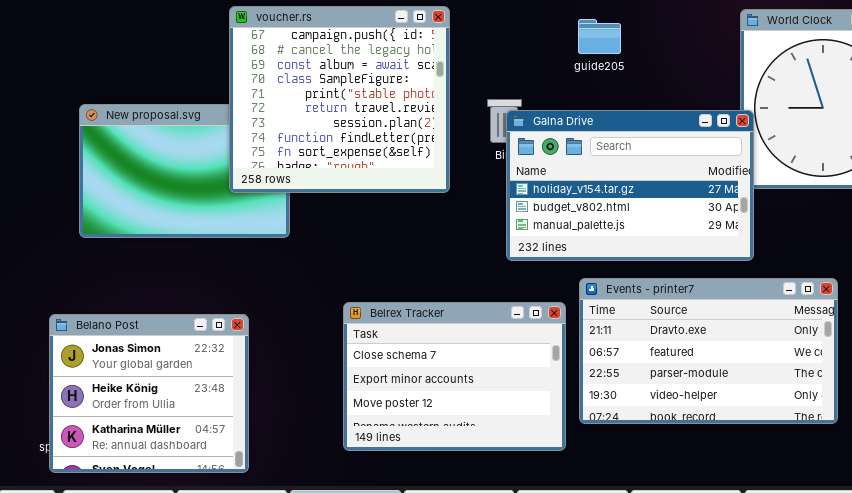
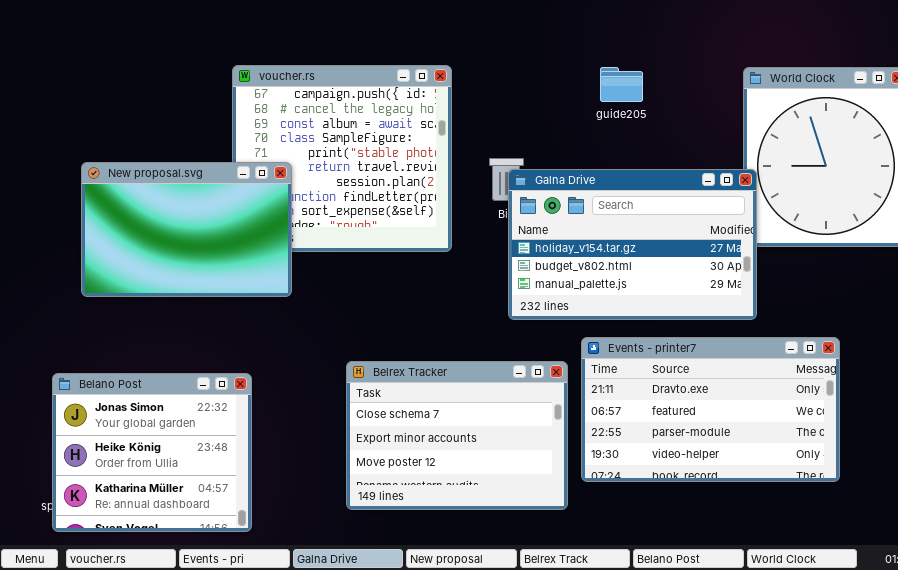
guide205: [578,19,621,54] -> [600,67,643,102], moved
New proposal.svg: [79,104,290,238] -> [81,162,292,297], raised

